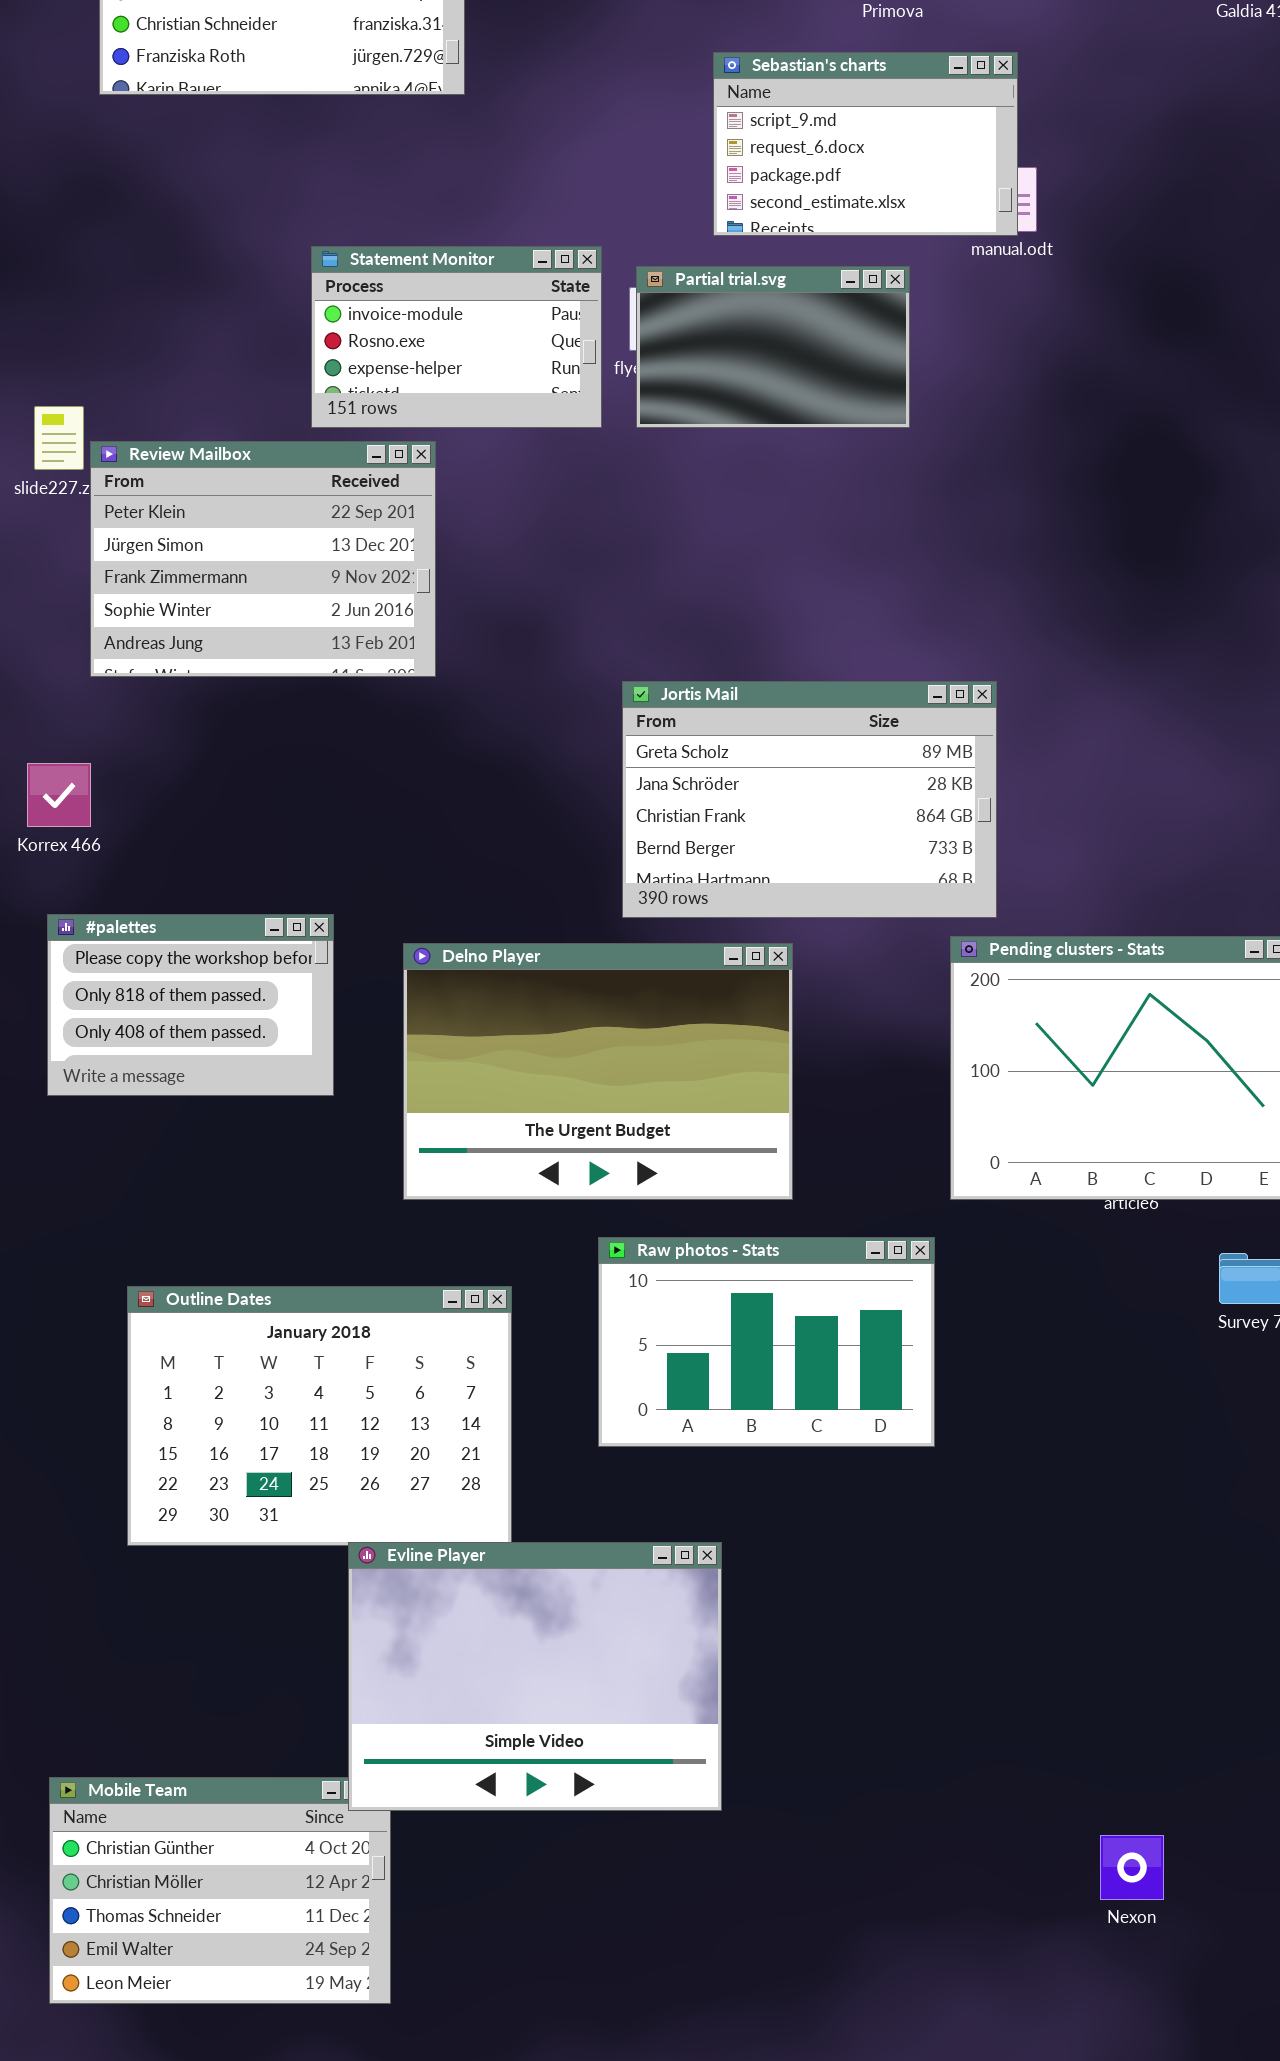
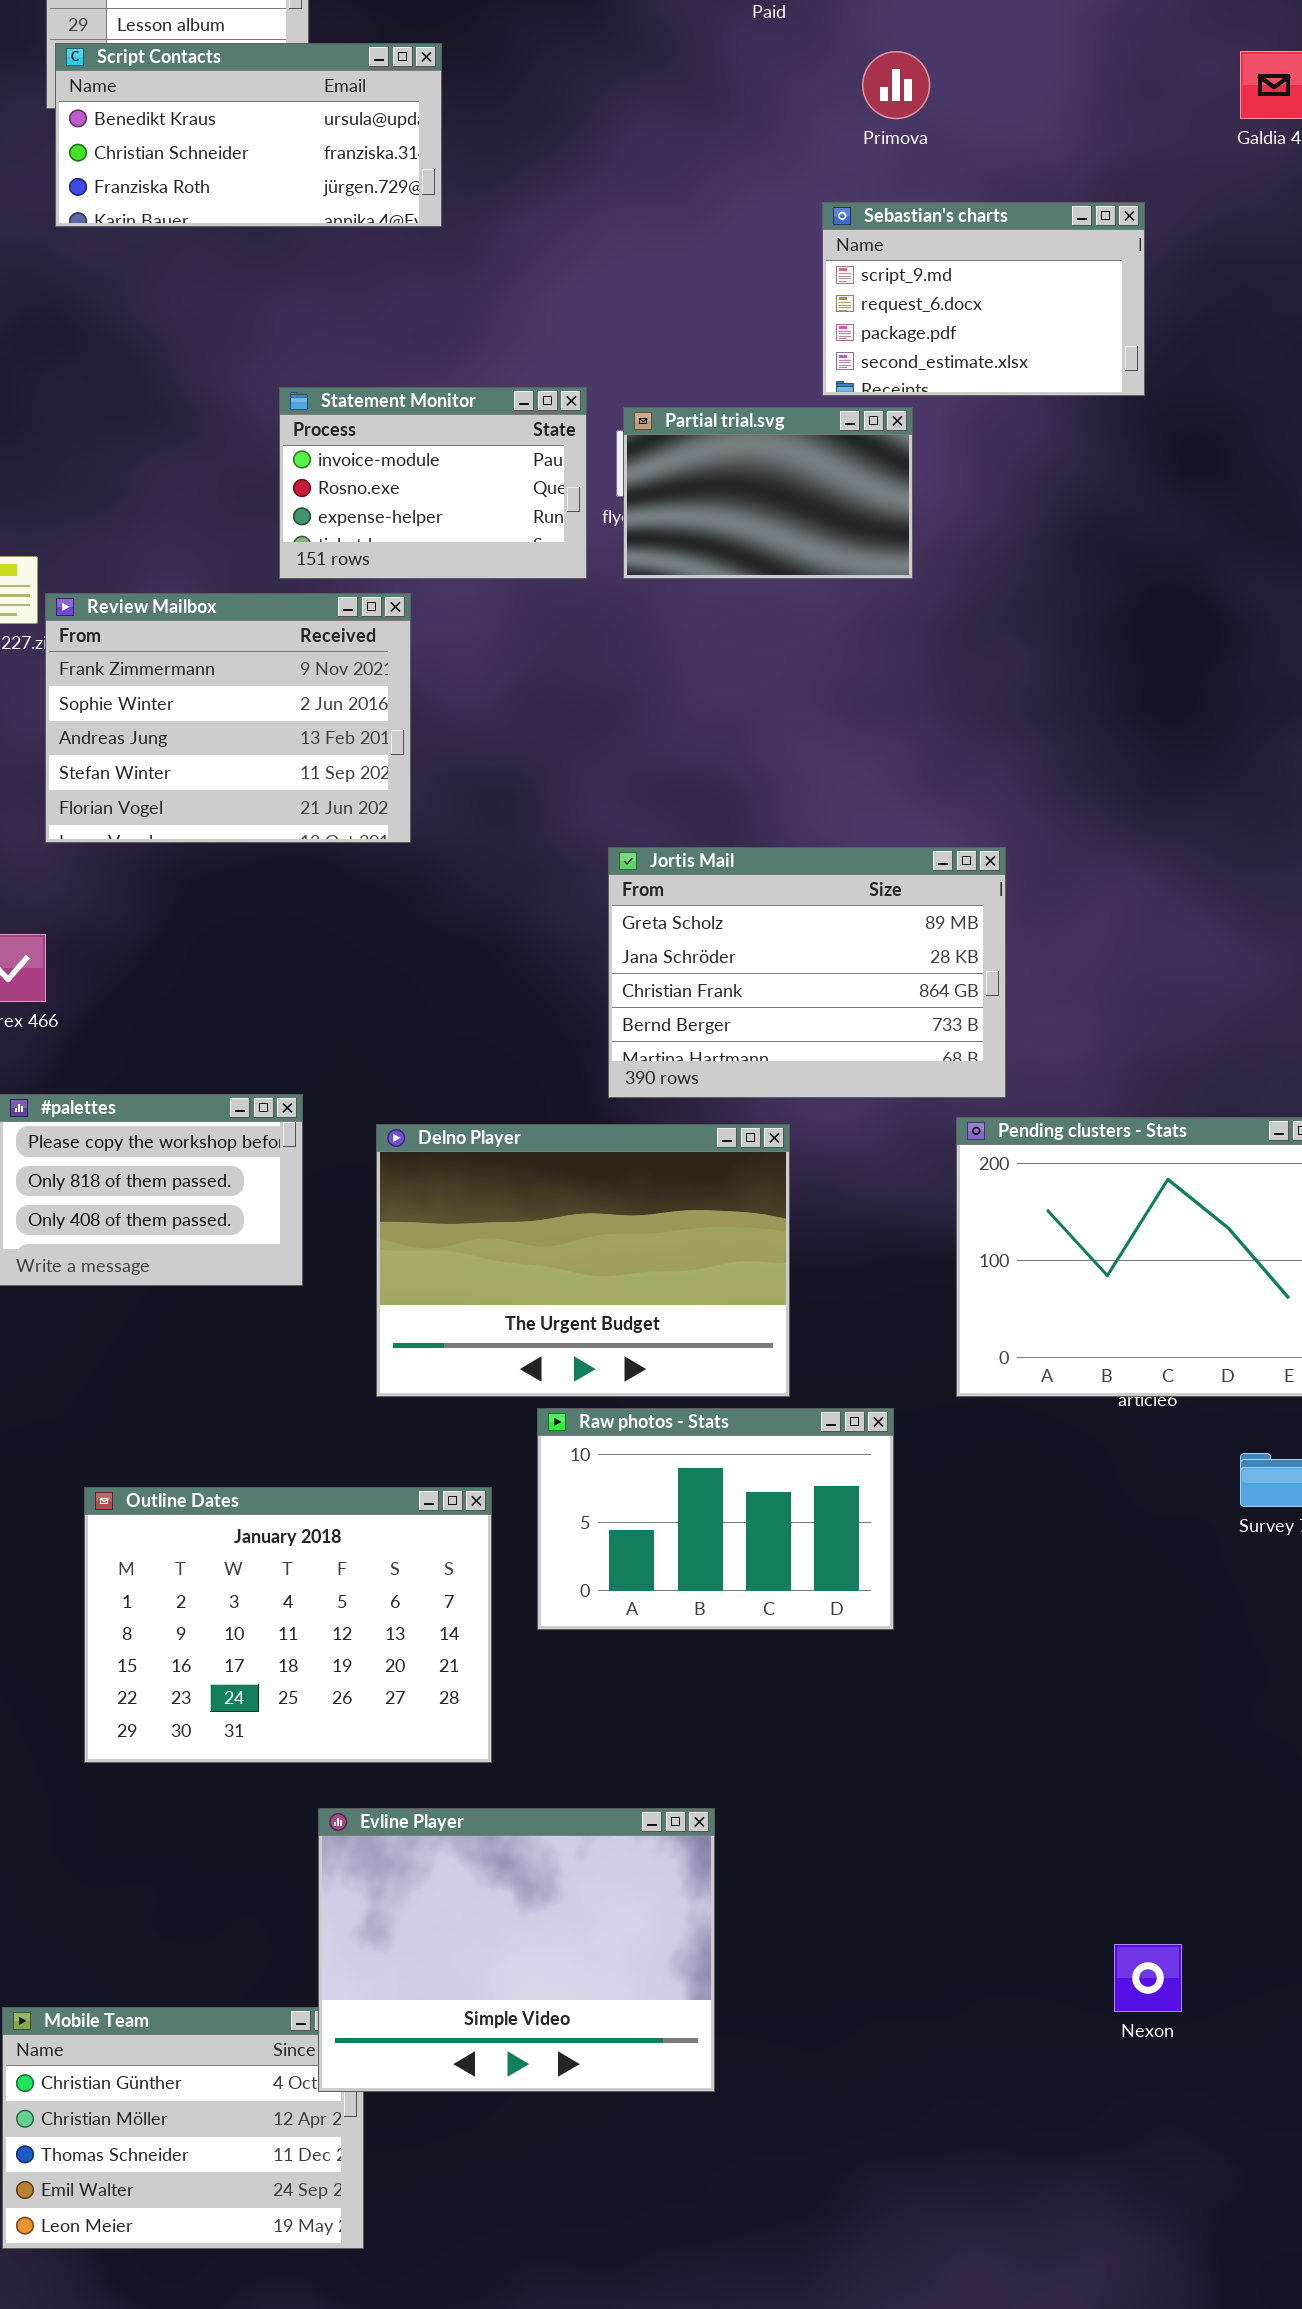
Sebastian's charts: [713,52,1018,236] -> [822,202,1145,396], moved
Review Mailbox: [90,441,436,677] -> [45,593,411,843], scrolled down 2 rows
Raw photos - Stats: [598,1237,935,1447] -> [537,1408,894,1630], moved
Evline Player: [348,1542,722,1811] -> [318,1808,715,2092], moved
Nexon: [1100,1835,1164,1900] -> [1114,1944,1182,2012], moved

